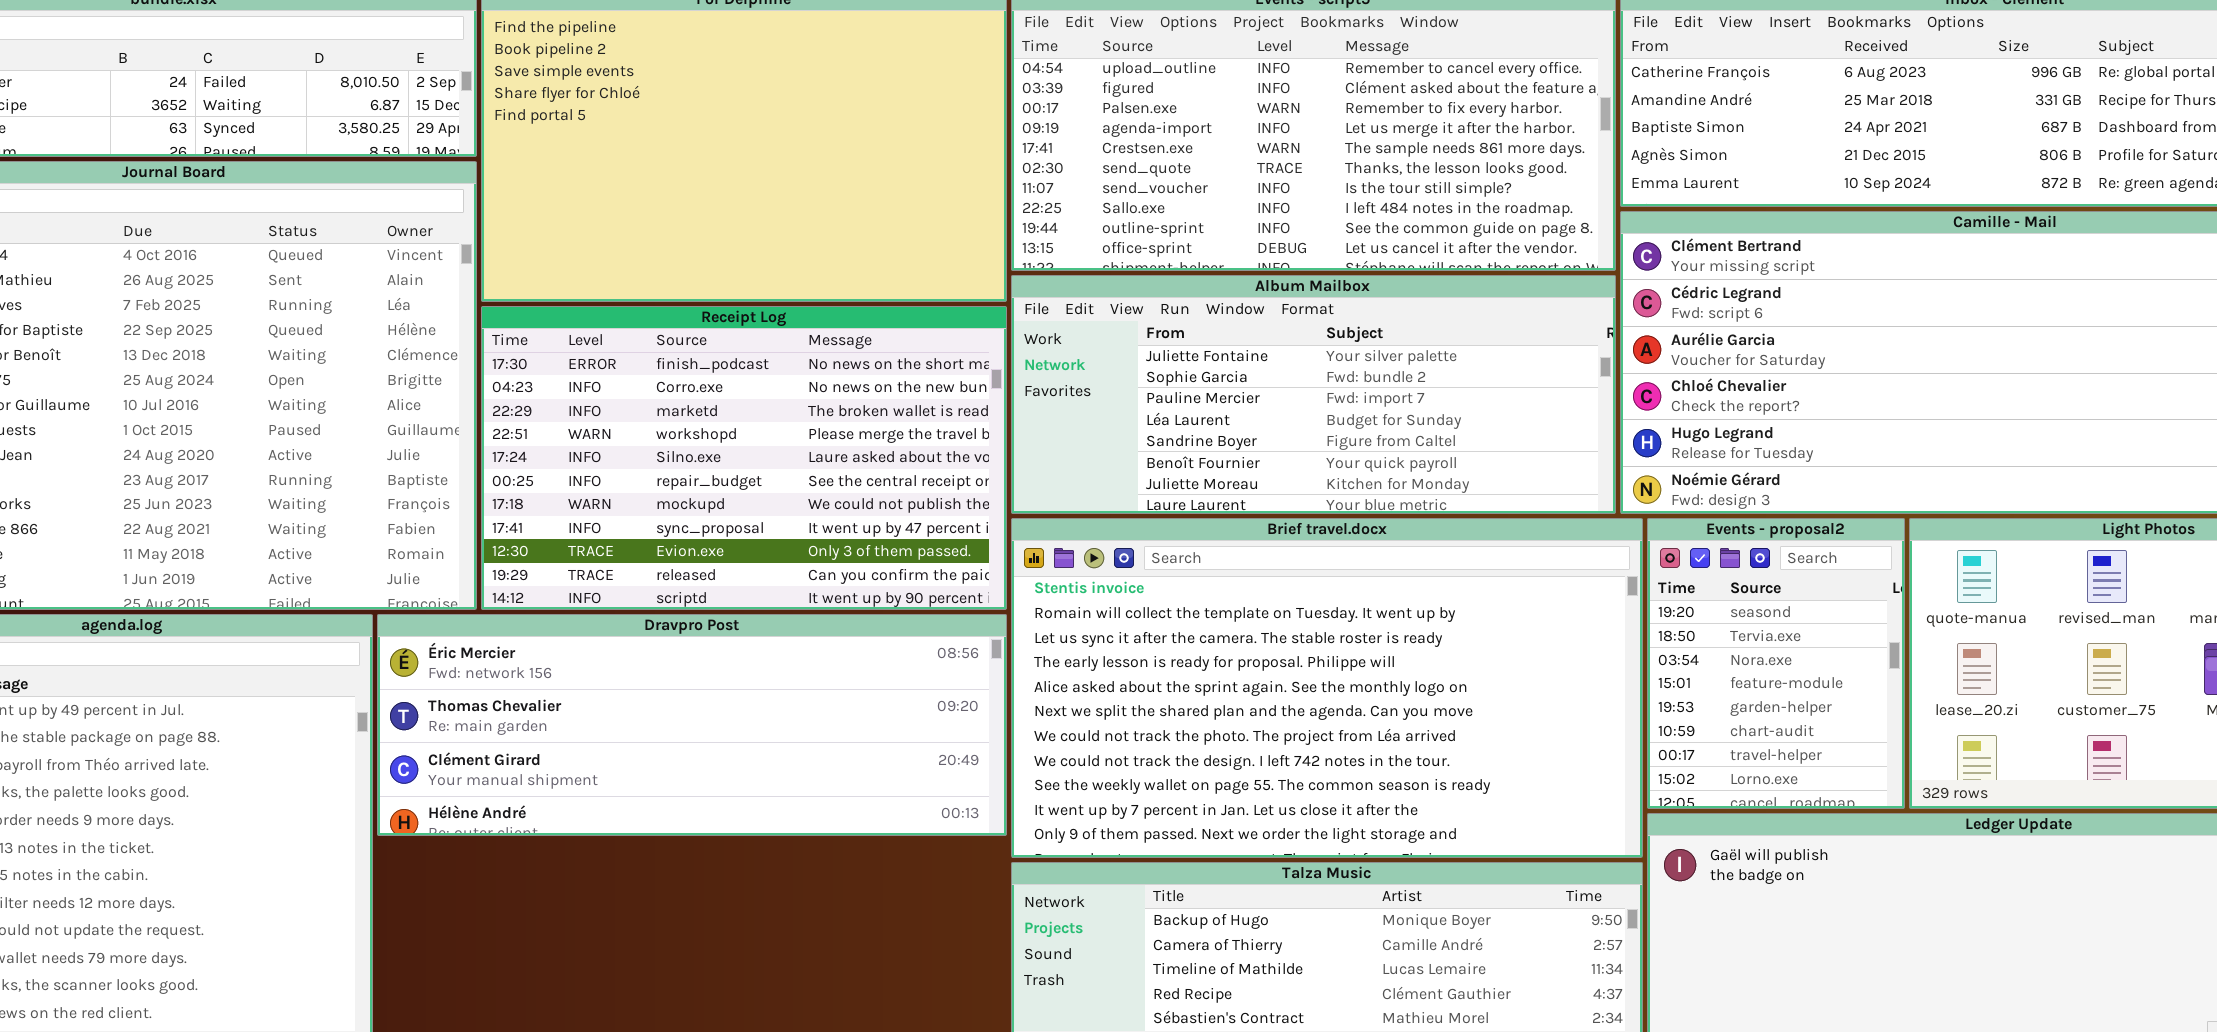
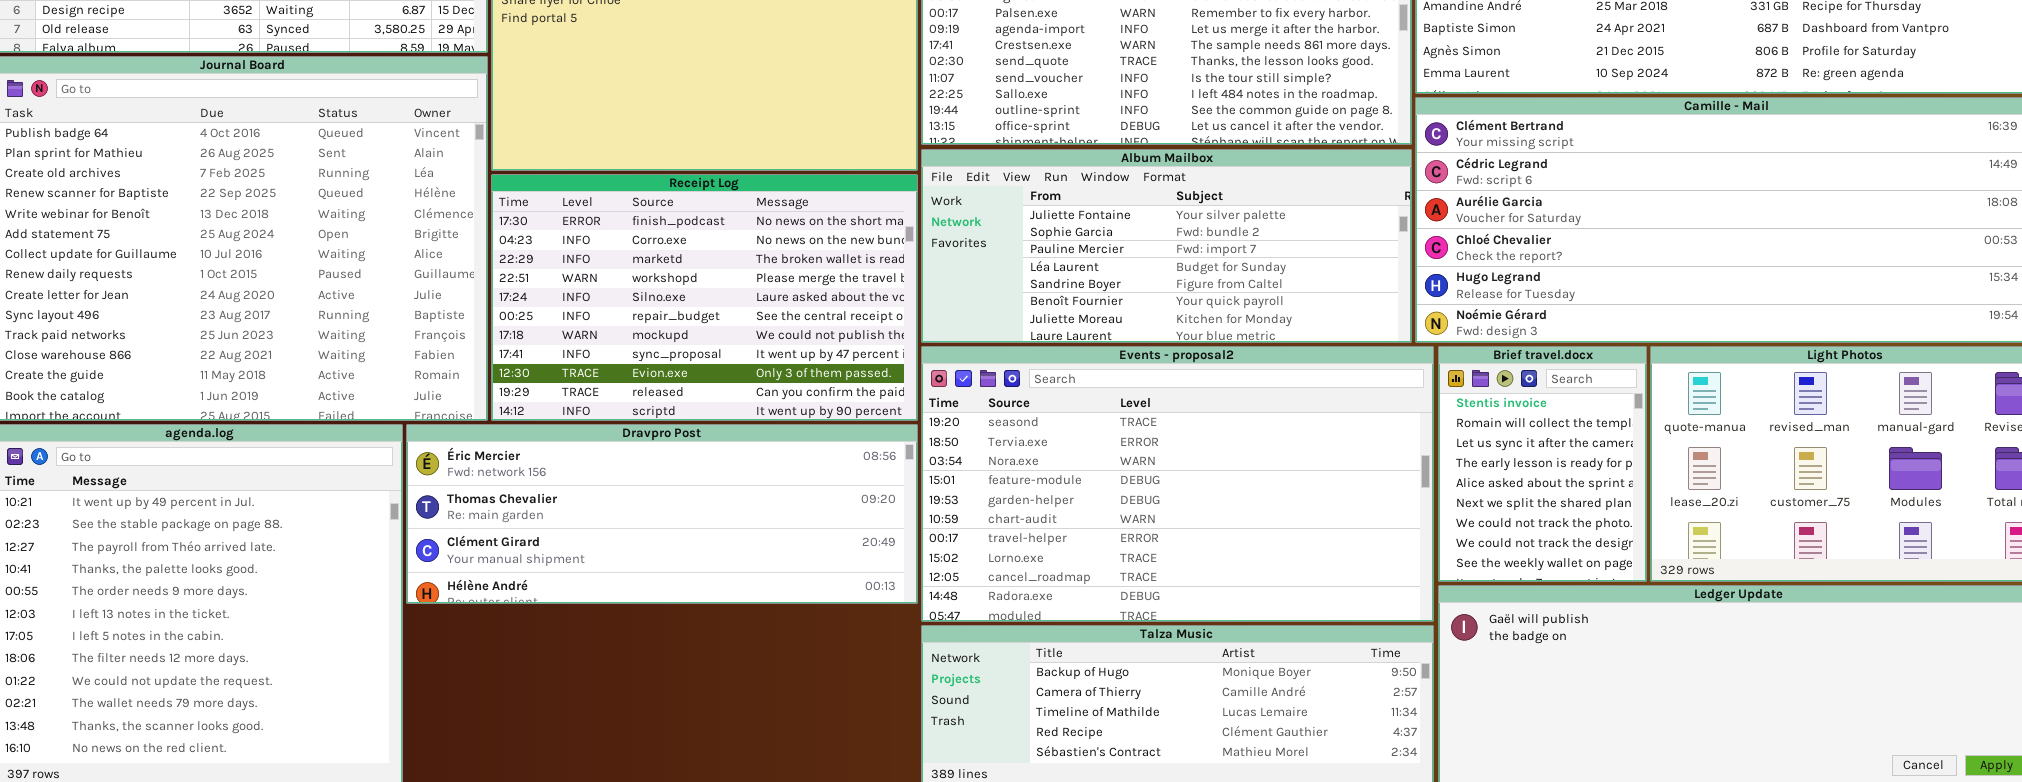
Brief travel.docx: [1011,518,1643,858] -> [1438,346,1647,582], moved, resized
Events - proposal2: [1647,518,1905,809] -> [921,346,1434,622], moved, resized

